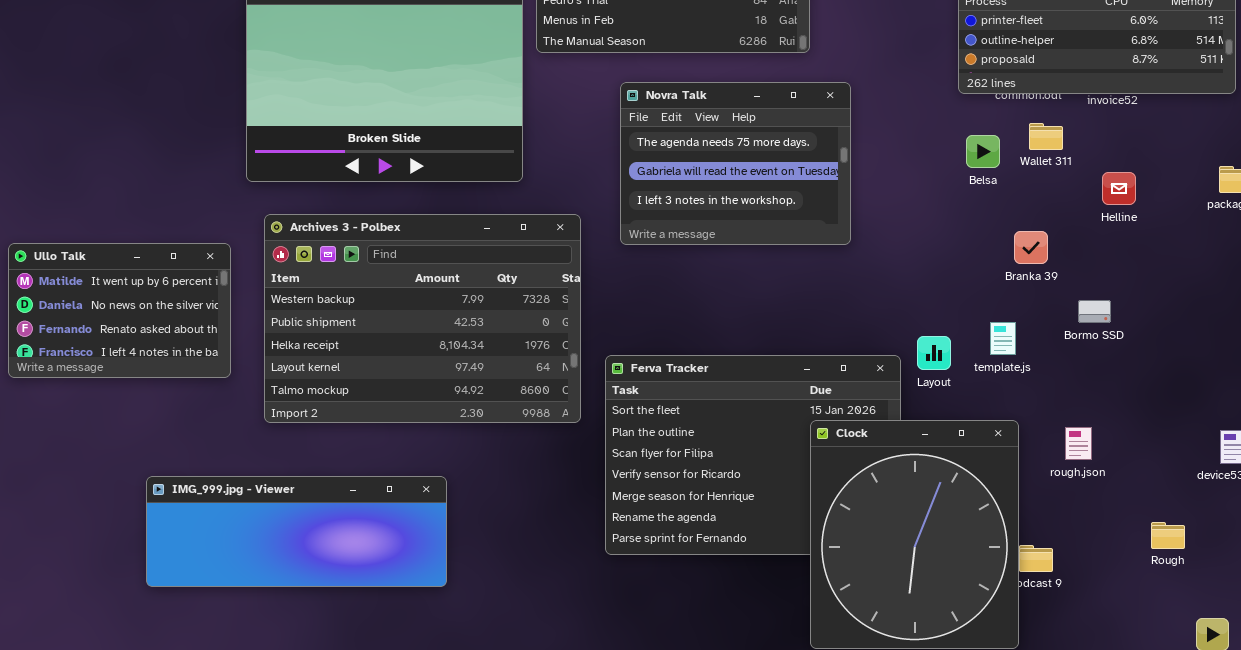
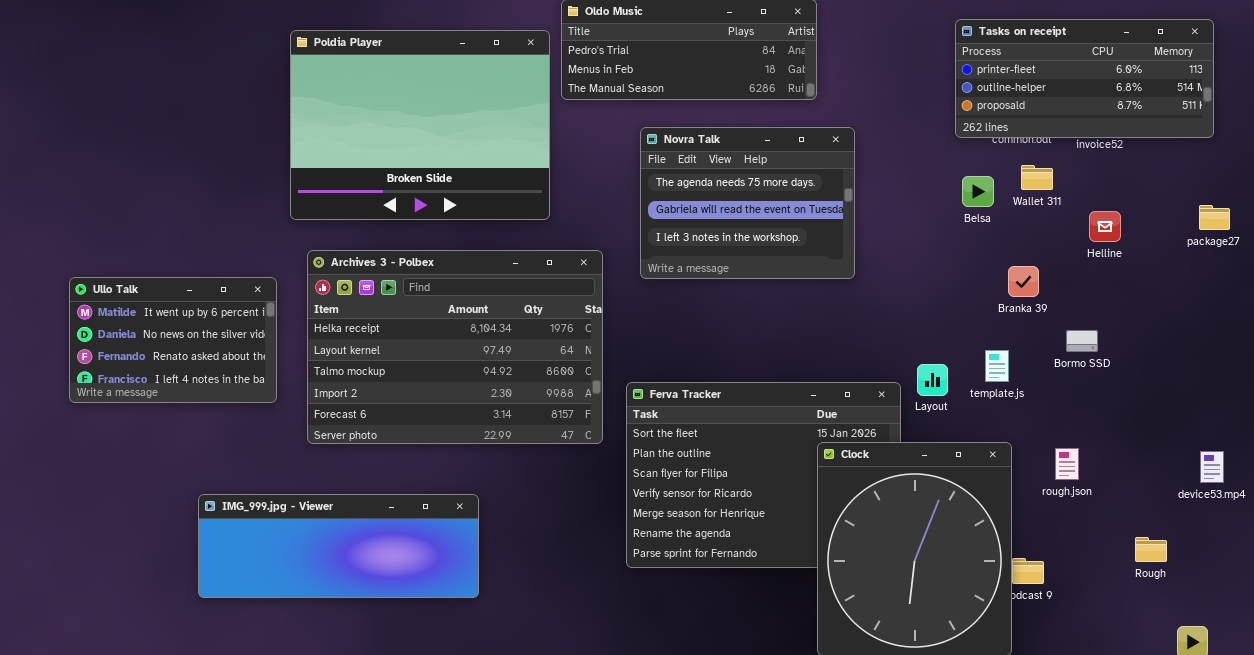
Archives 3 - Polbex: [264,214,581,423] -> [307,250,603,444], scrolled down 2 rows

